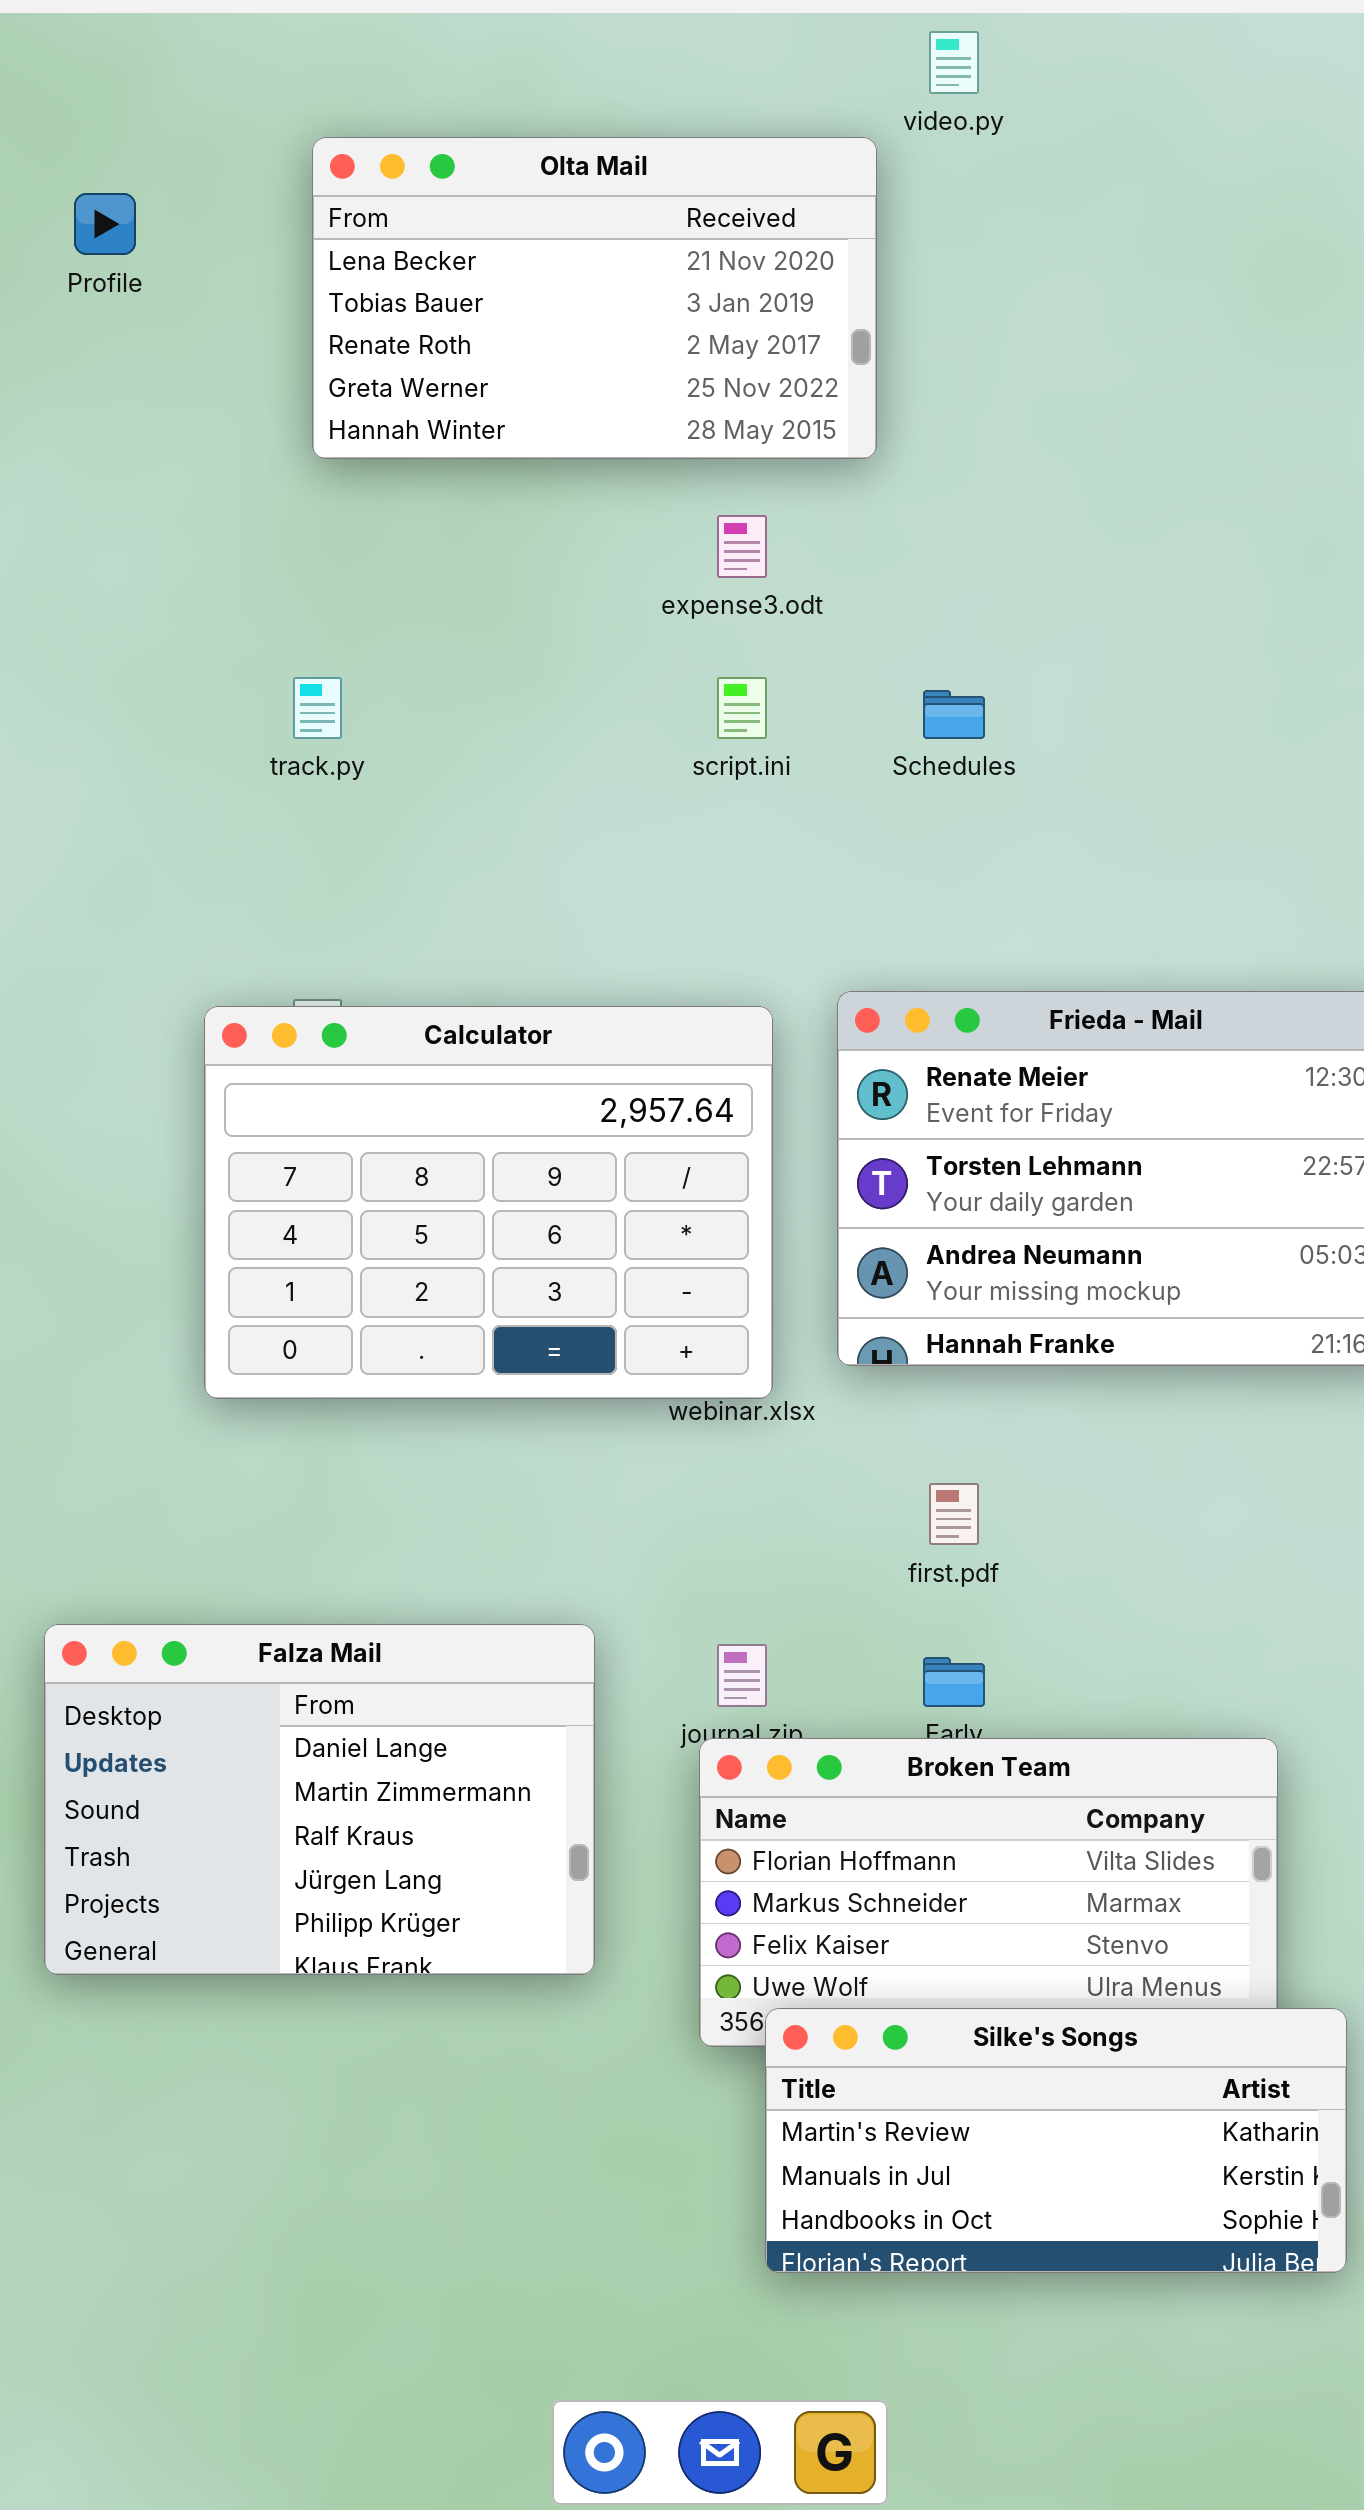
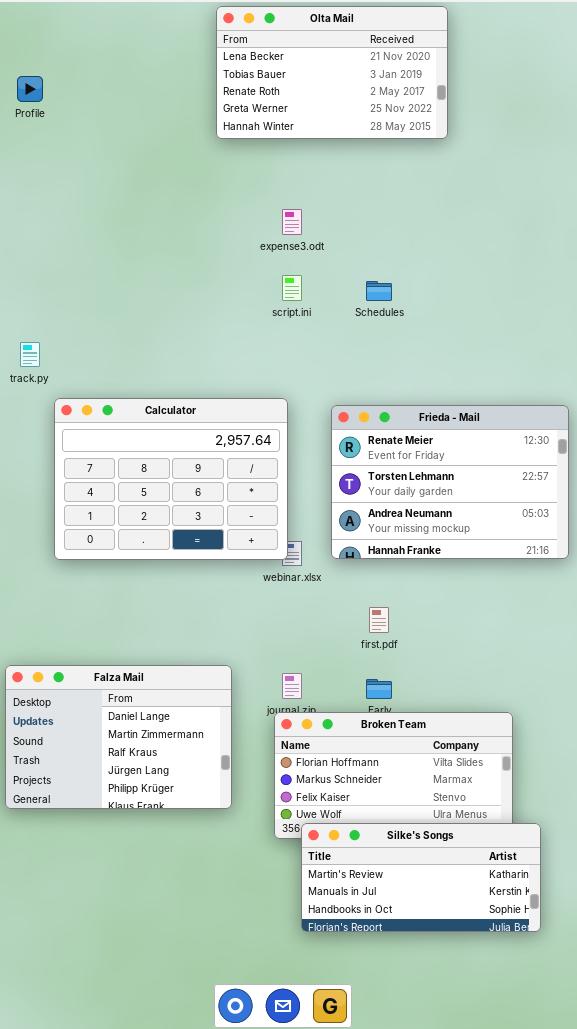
Olta Mail: [312,137,877,459] -> [216,6,448,139], moved
track.py: [293,677,342,739] -> [20,342,40,367], moved
Calculator: [204,1006,773,1399] -> [54,398,288,560], moved

